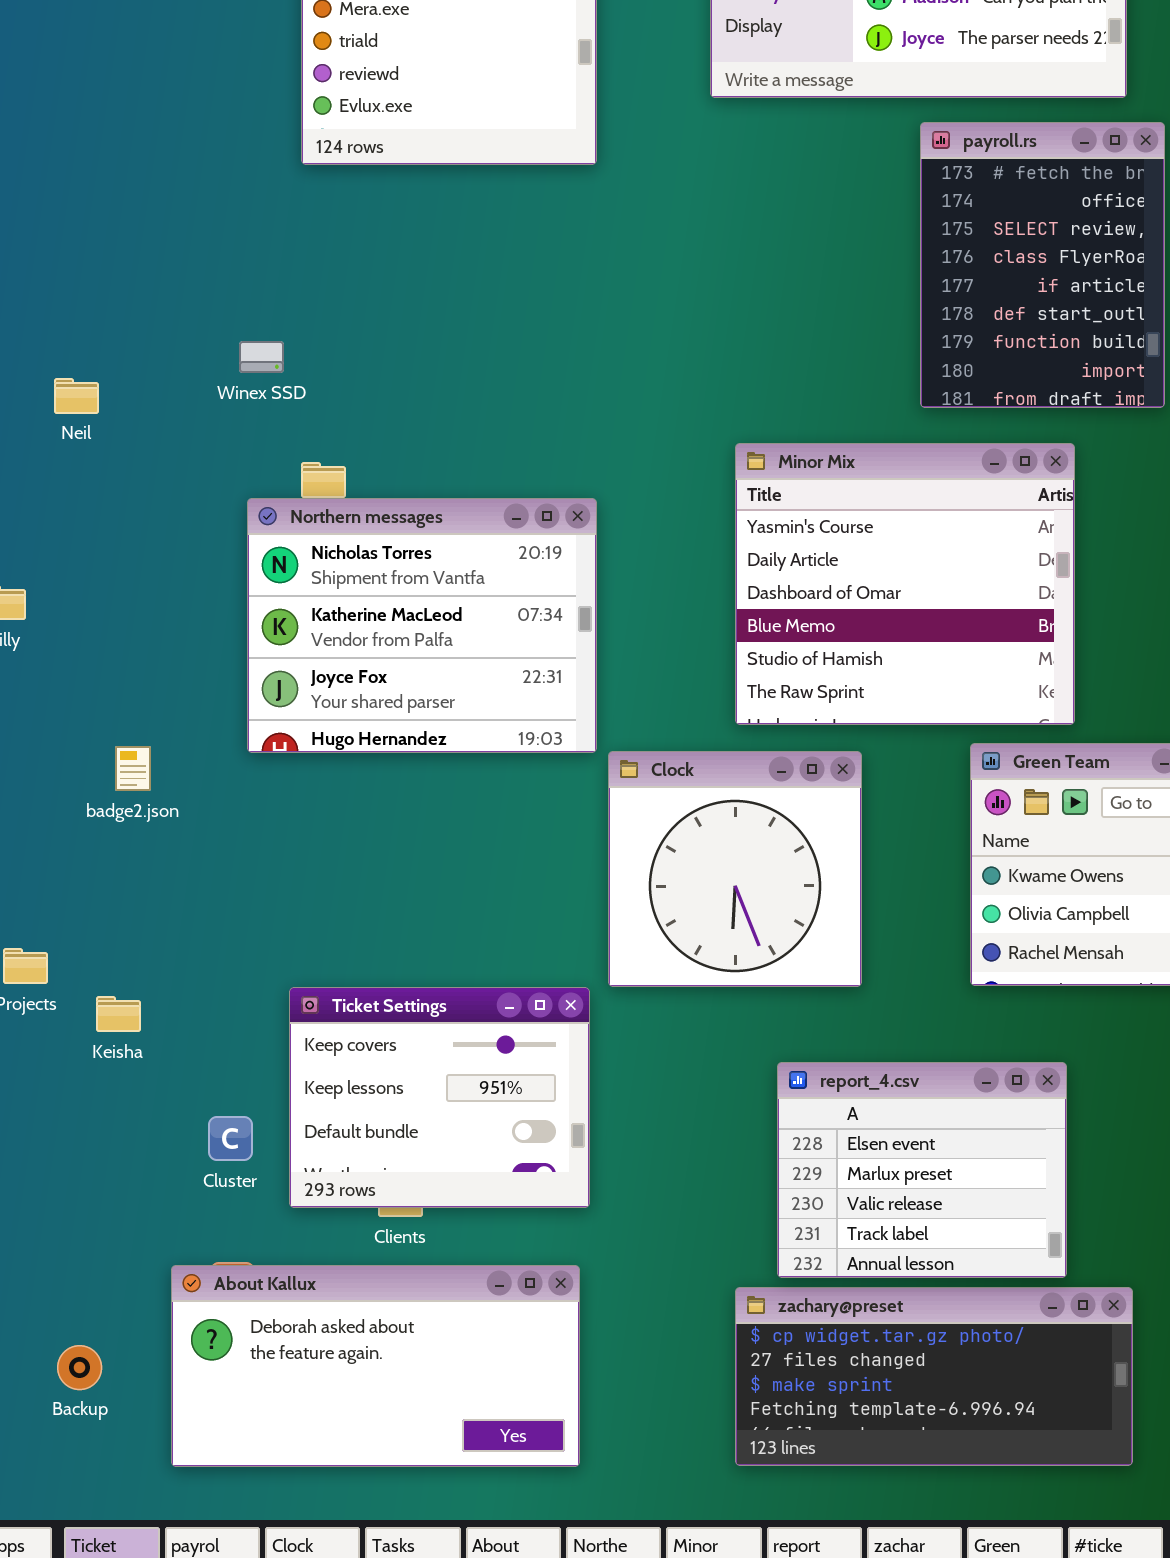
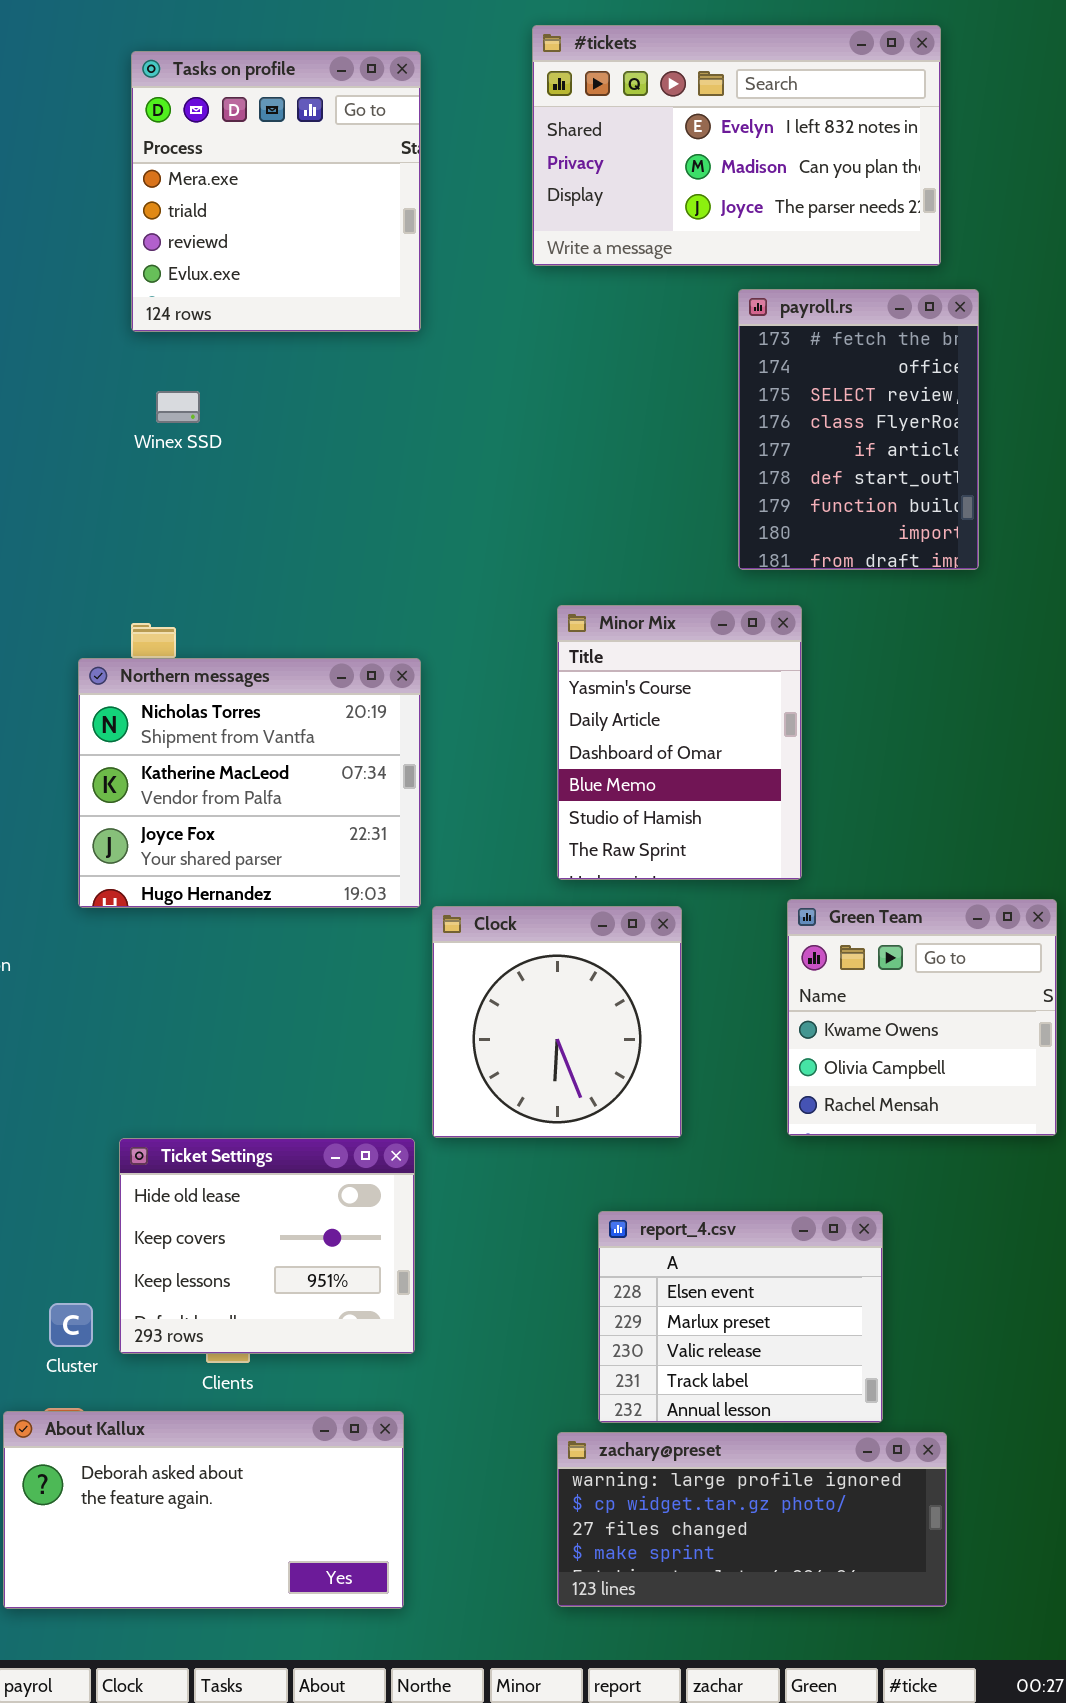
Winex SSD: [239,341,284,373] -> [156,391,200,423], moved
Minor Mix: [735,443,1075,725] -> [557,605,802,880], resized
Ticket Settings: [289,987,590,1208] -> [119,1138,415,1354], scrolled up 1 row
Cluster: [208,1116,253,1161] -> [49,1303,93,1347], moved
zachary@preset: [735,1287,1133,1466] -> [557,1432,947,1607], scrolled up 1 row

